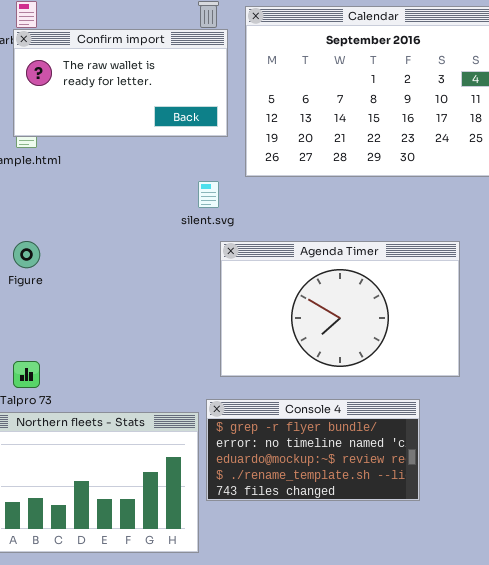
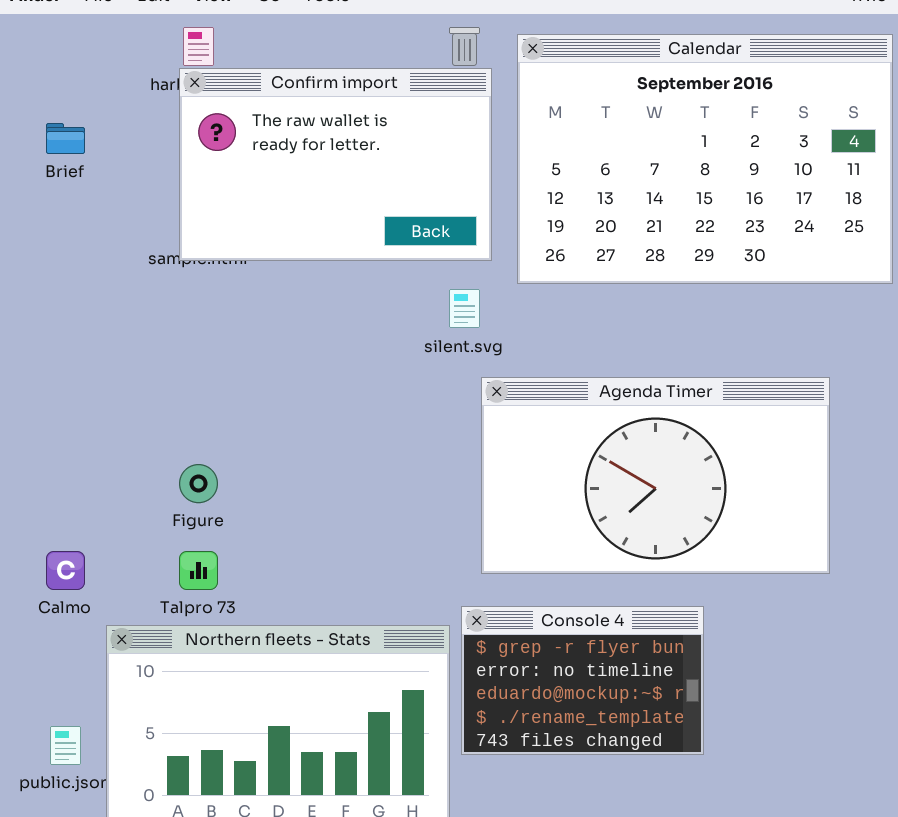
Confirm import: [13,29,228,137] -> [179,68,492,261], resized
Figure: [13,241,40,268] -> [179,464,218,503], moved
Console 4: [206,399,420,501] -> [461,606,704,755], resized

